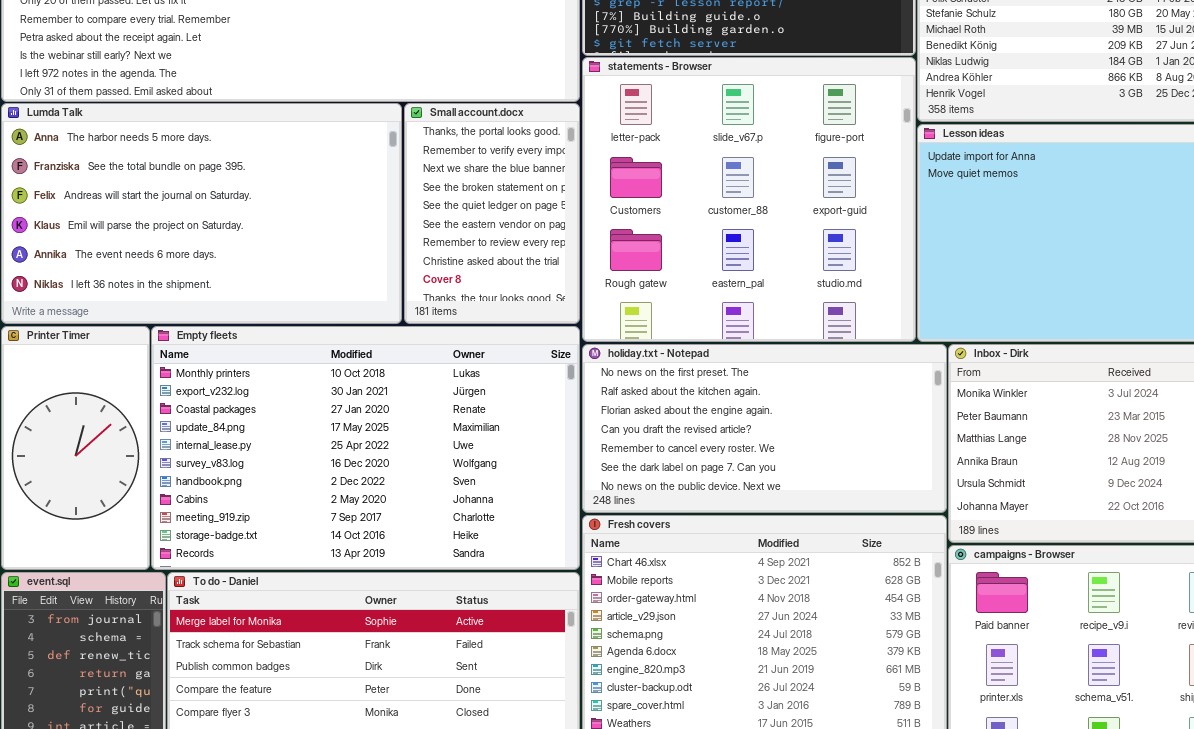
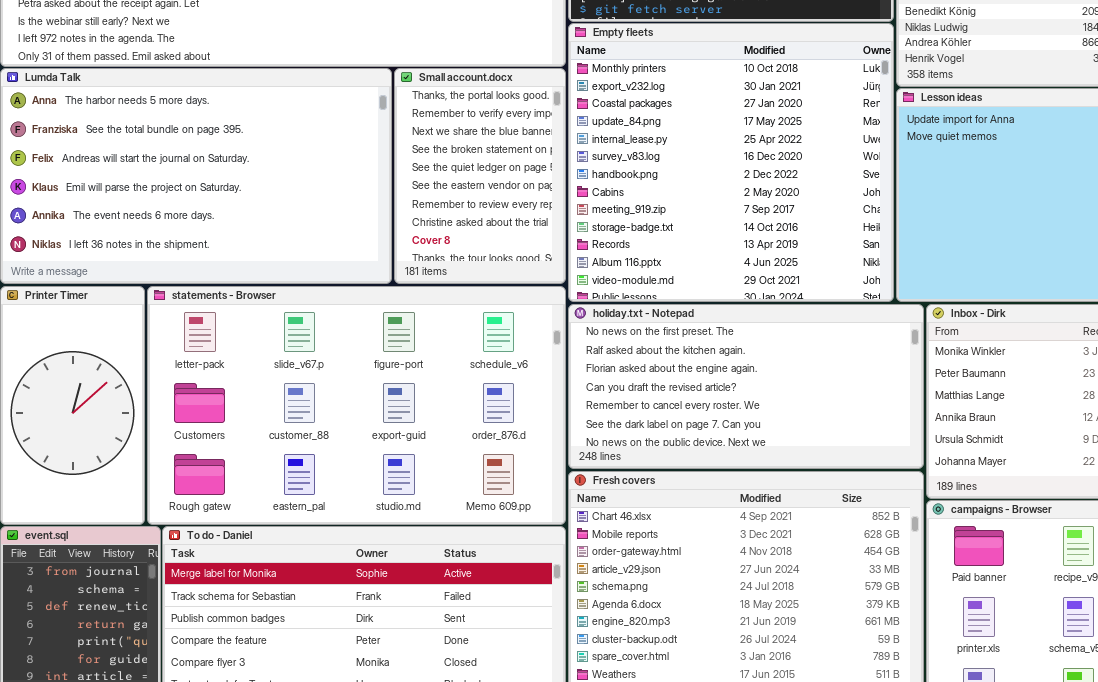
statements - Browser: [582,57,916,342] -> [147,286,566,525], moved, resized
Empty fleets: [151,326,580,570] -> [568,23,894,302], moved, resized

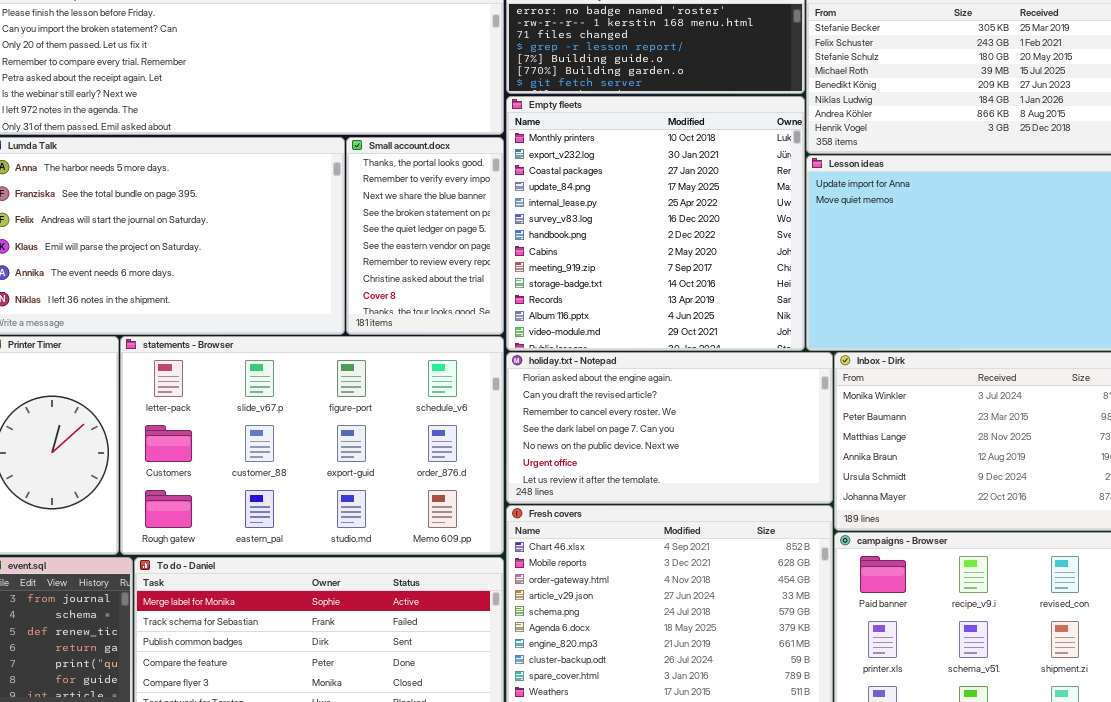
holiday.txt - Notepad: [568,304,924,469] -> [506,352,833,504], scrolled down 2 rows

